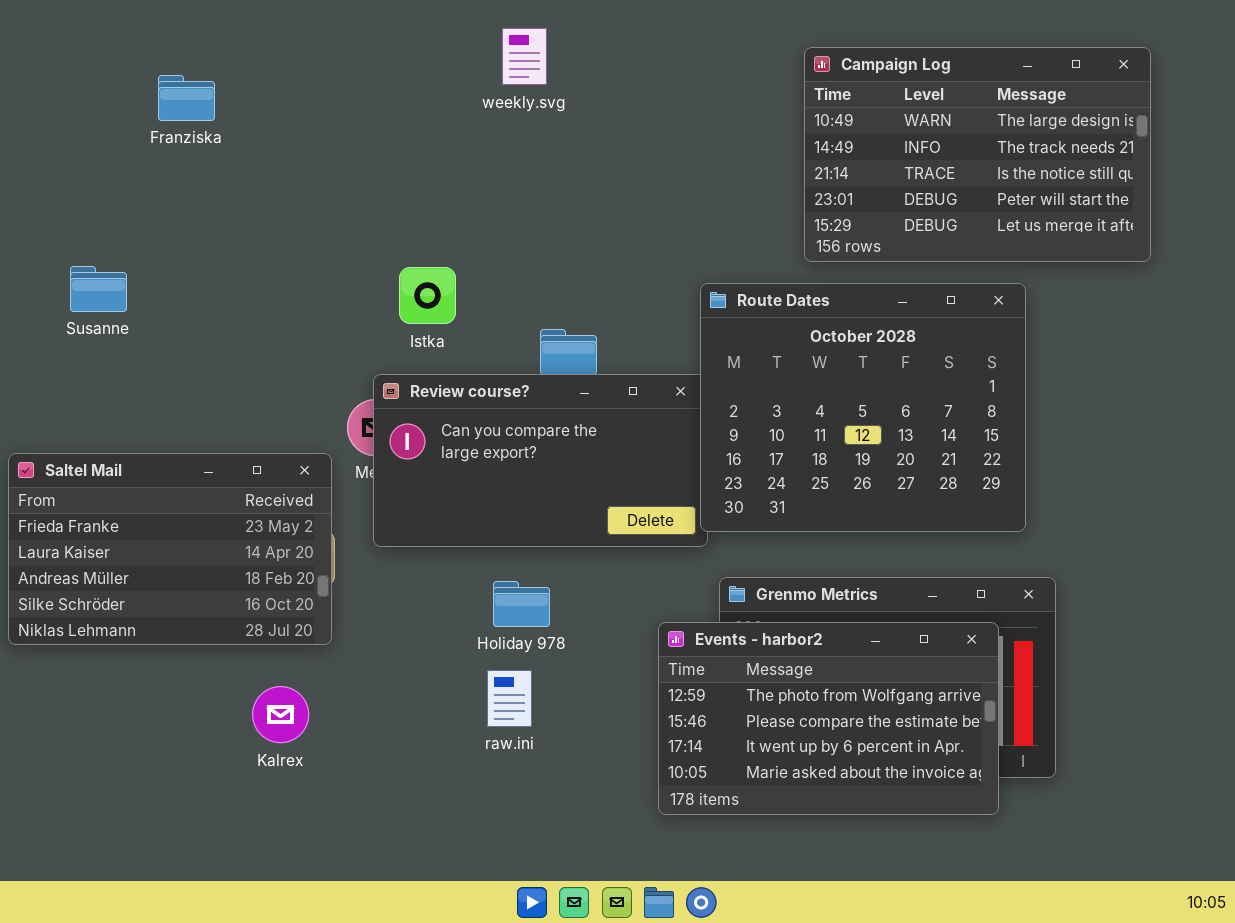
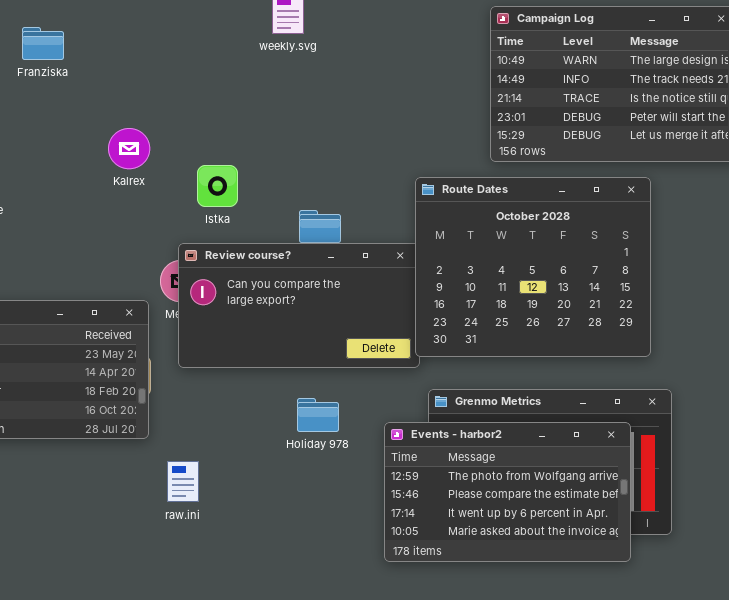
Holiday 978: [493,581,550,627] -> [297,398,339,432], moved
raw.ini: [487,670,532,727] -> [167,461,199,502], moved
Kalrex: [252,686,309,743] -> [108,128,150,169], moved

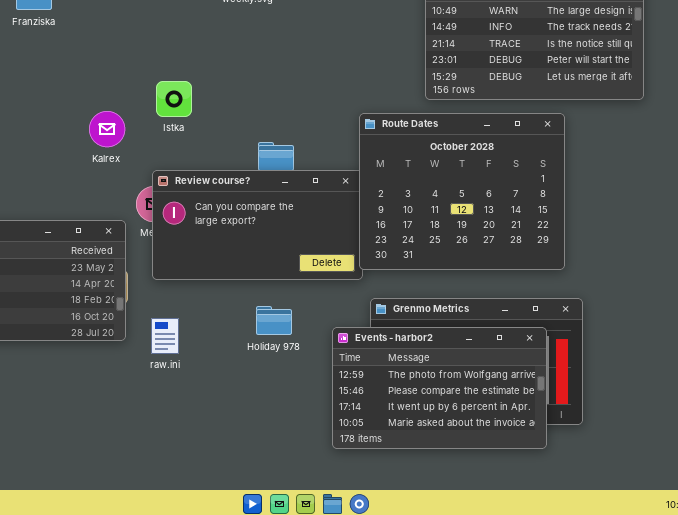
Kalrex: [108,128,150,169] -> [89,111,125,147], moved
Istka: [197,165,238,207] -> [156,81,192,117], moved
raw.ini: [167,461,199,502] -> [151,318,179,354], moved

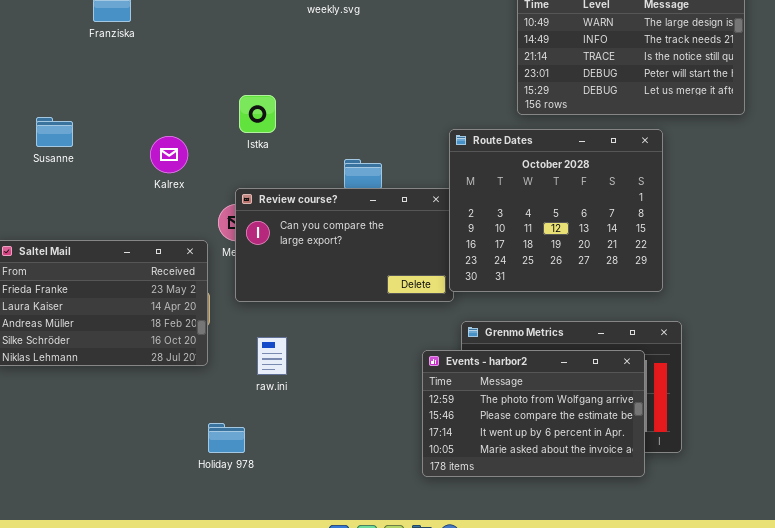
Kalrex: [89,111,125,147] -> [150,136,188,173], moved
Holiday 978: [256,306,292,335] -> [208,423,245,453], moved
raw.ini: [151,318,179,354] -> [257,337,287,375], moved

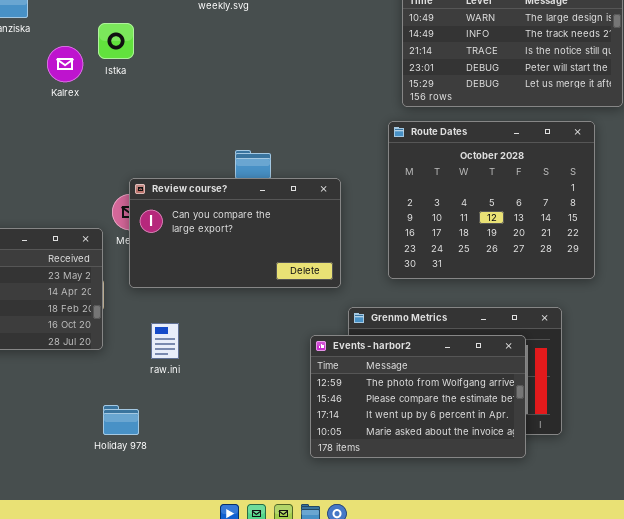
Istka: [239,95,276,133] -> [98,23,134,59], moved
Route Dates: [449,129,663,292] -> [388,121,595,279], moved
Kalrex: [150,136,188,173] -> [47,46,83,82], moved

